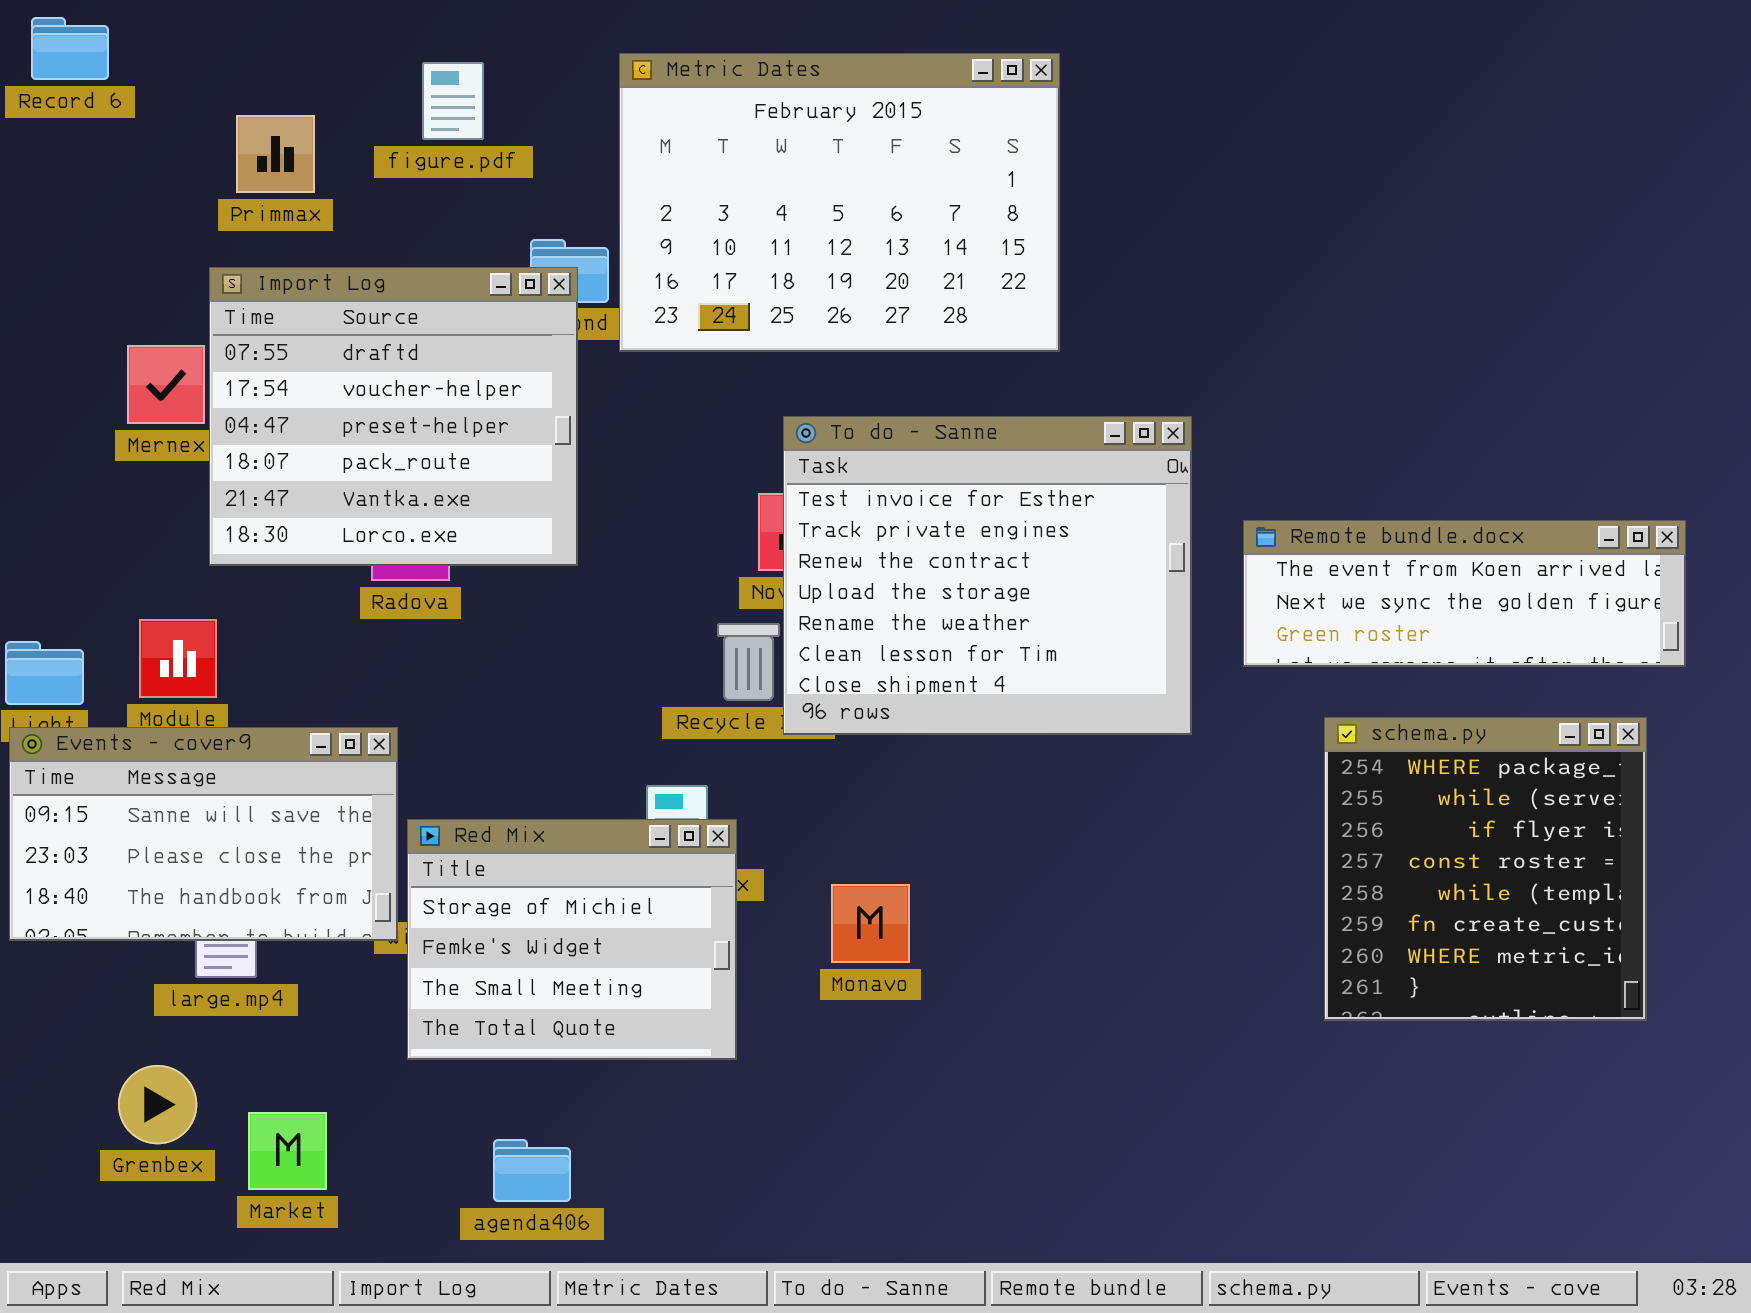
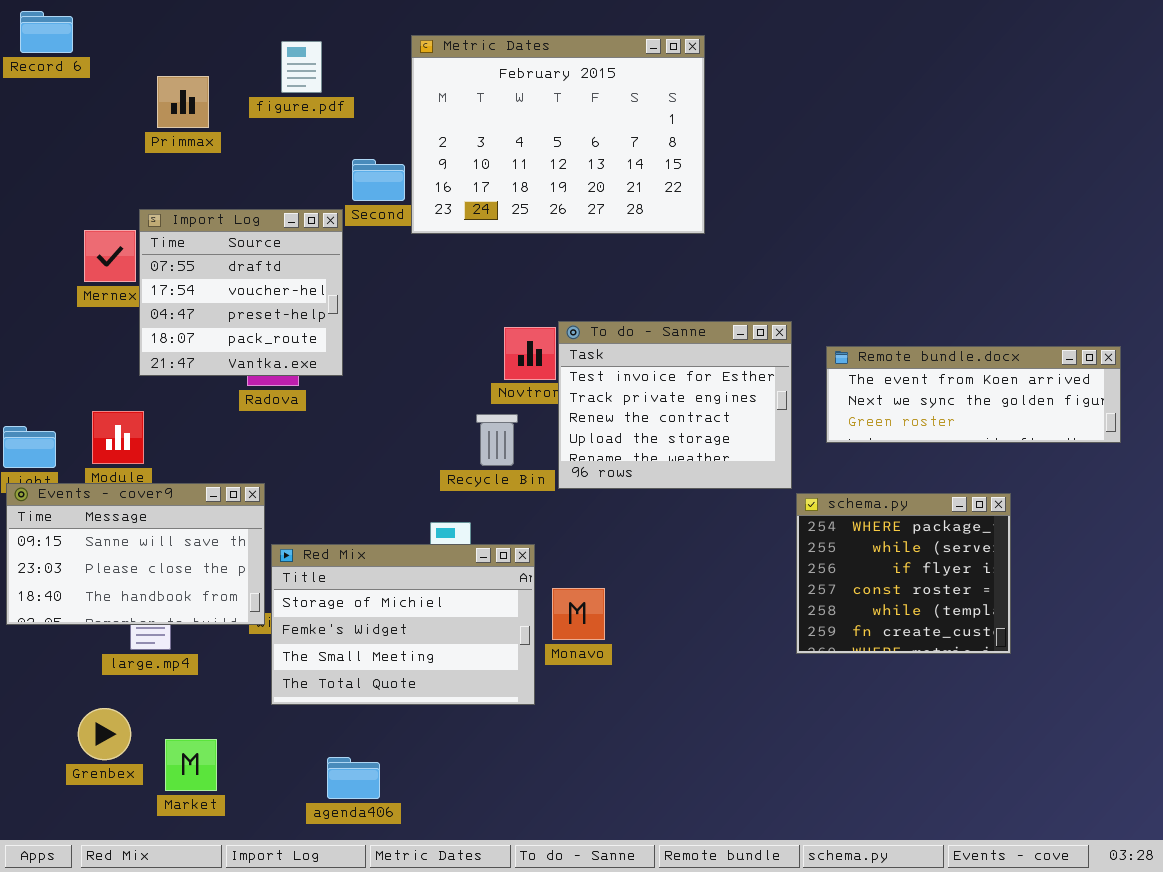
Import Log: [209,267,578,566] -> [139,209,343,376], resized
To do - Sanne: [783,416,1192,735] -> [558,321,792,489], resized
schema.py: [1324,717,1647,1021] -> [796,493,1011,654], moved, resized
Red Mix: [407,819,737,1060] -> [271,544,535,705], resized

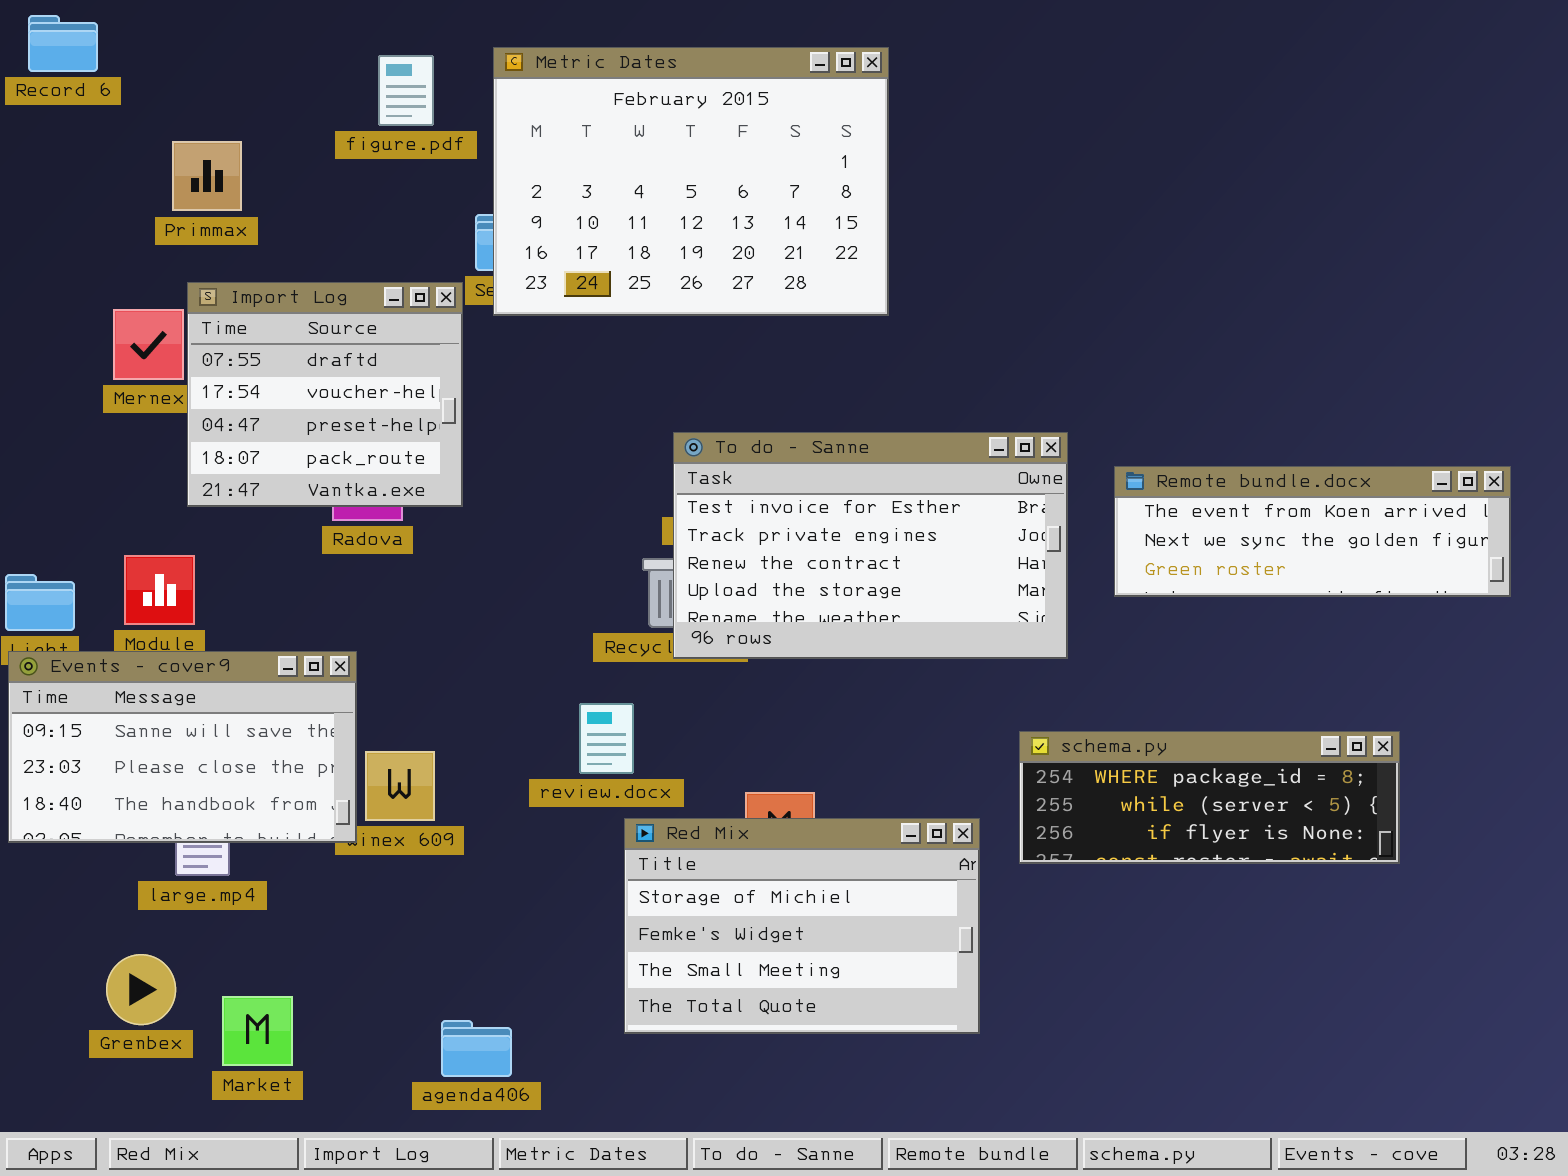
Metric Dates: [411,35,705,234] -> [493,47,889,316], moved
Primmax: [157,76,209,128] -> [172,141,242,211], moved
To do - Sanne: [558,321,792,489] -> [673,432,1068,659], resized
schema.py: [796,493,1011,654] -> [1019,731,1400,864], moved, resized
Red Mix: [271,544,535,705] -> [624,818,980,1034], moved

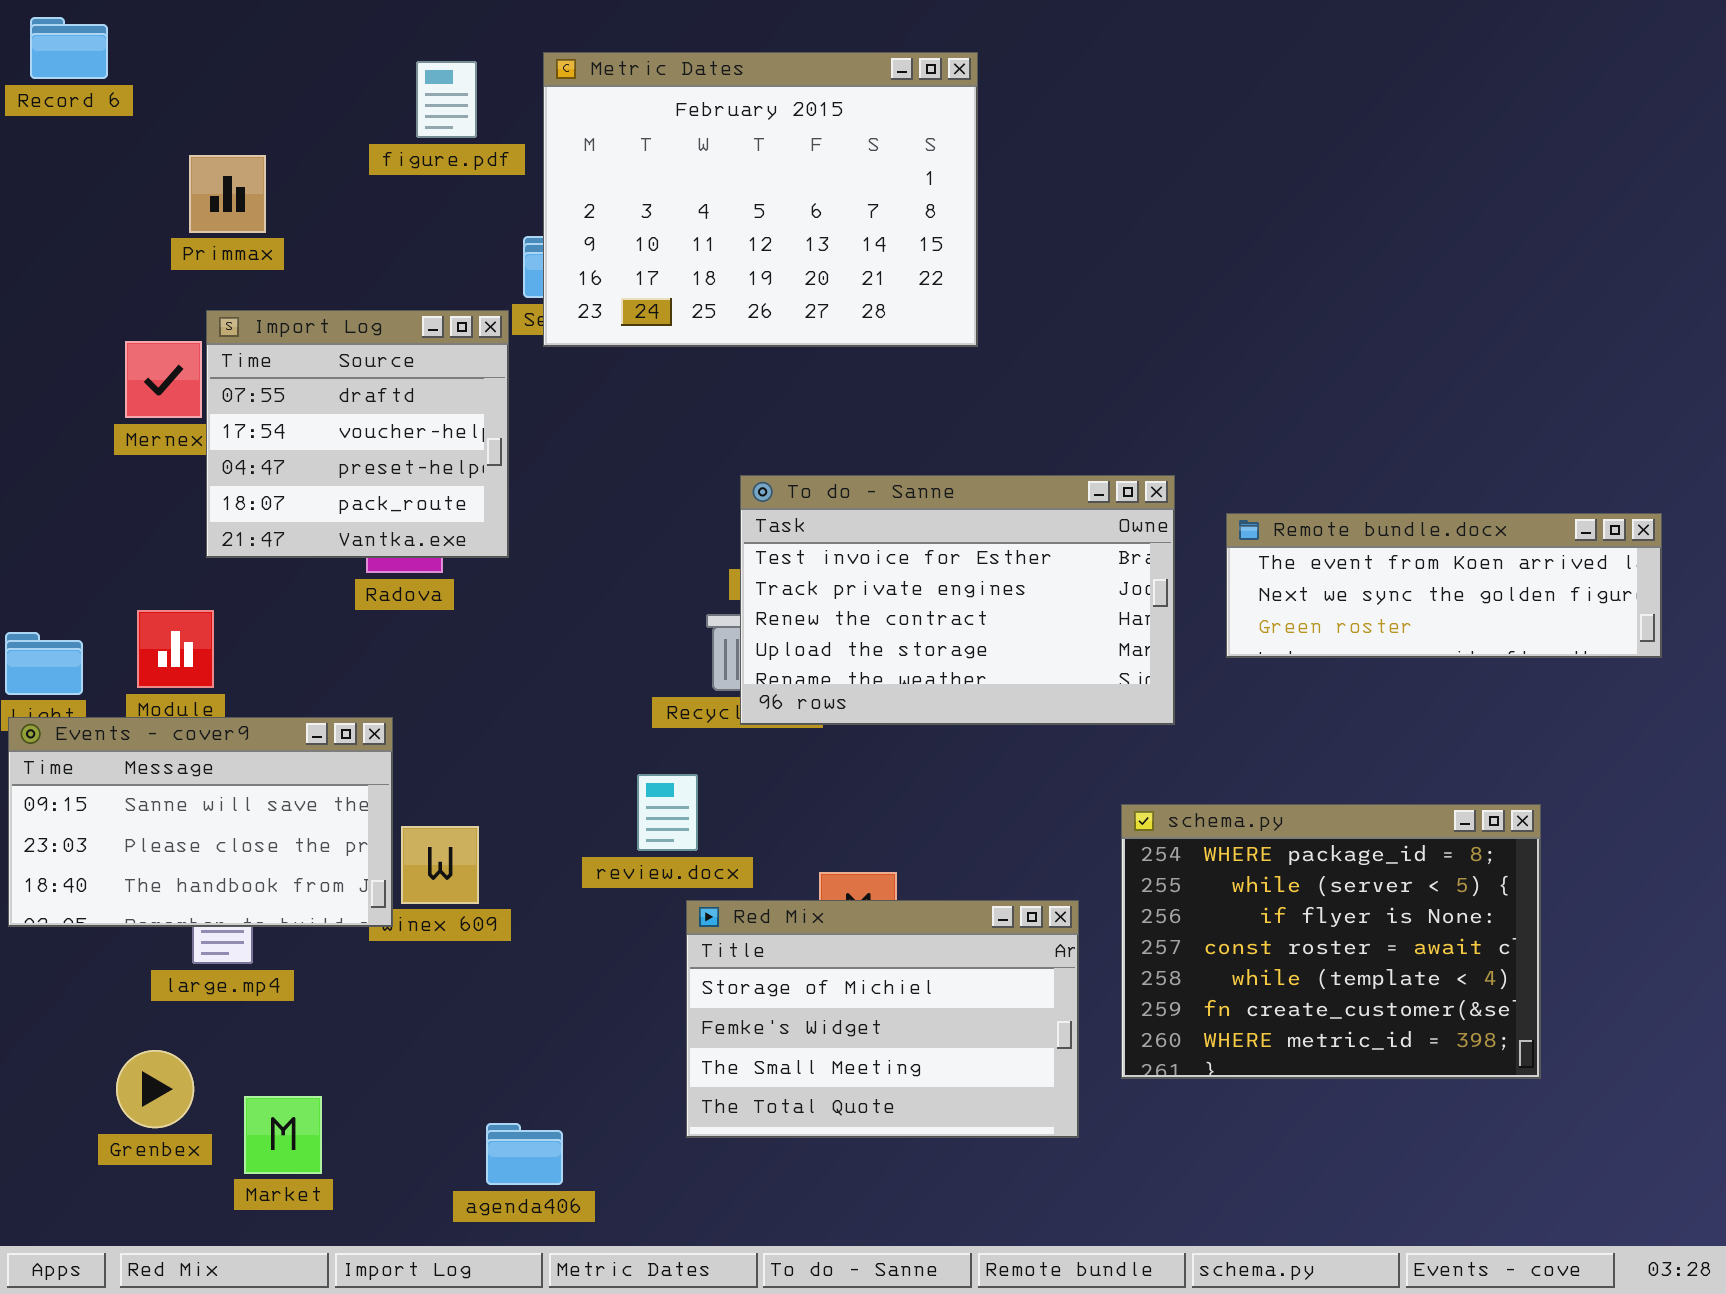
schema.py: [1019,731,1400,864] -> [1121,804,1541,1079], resized

